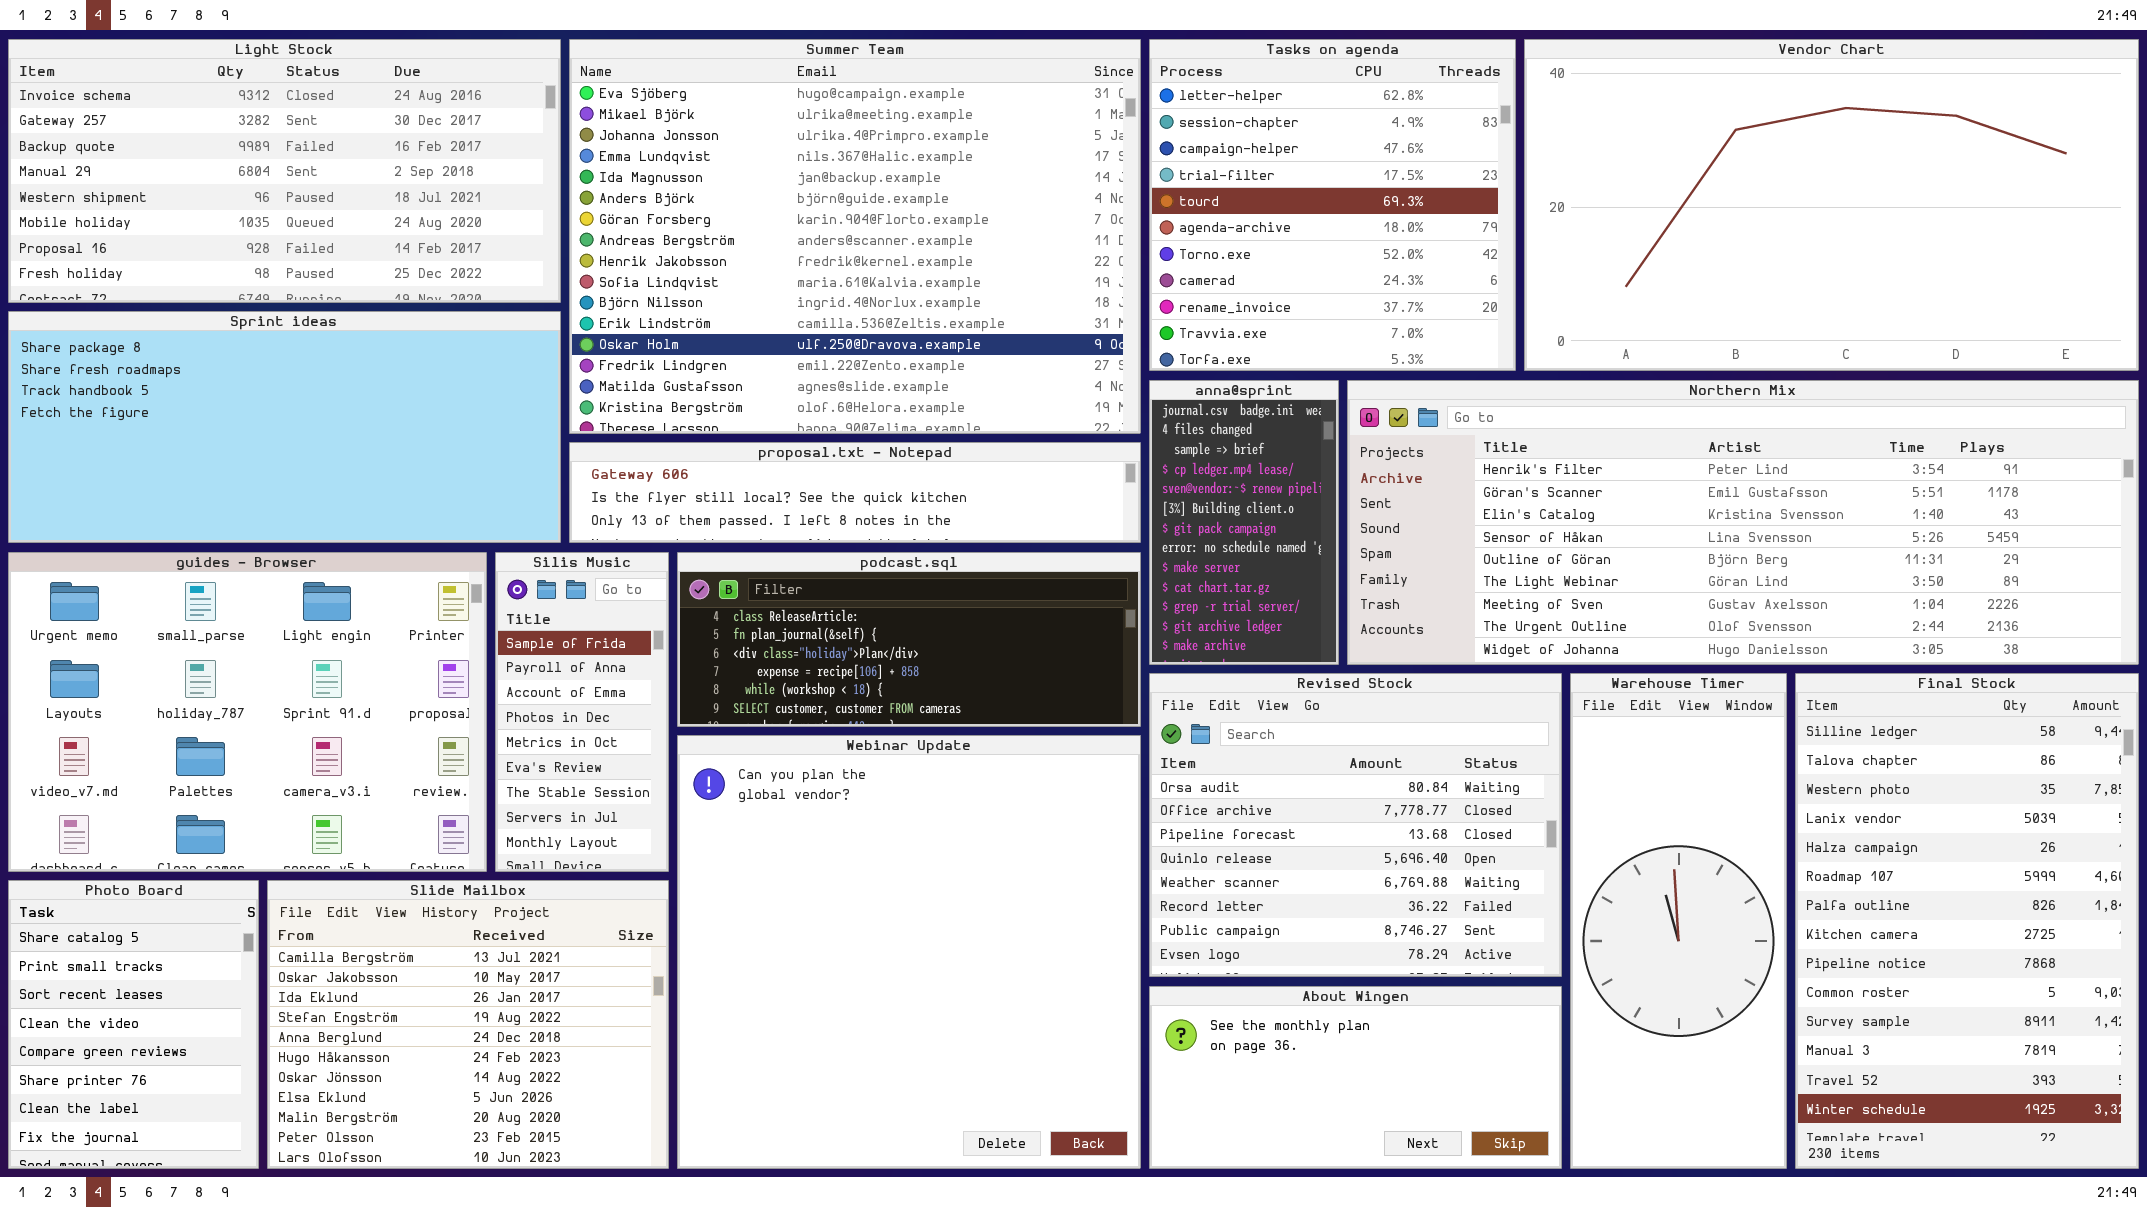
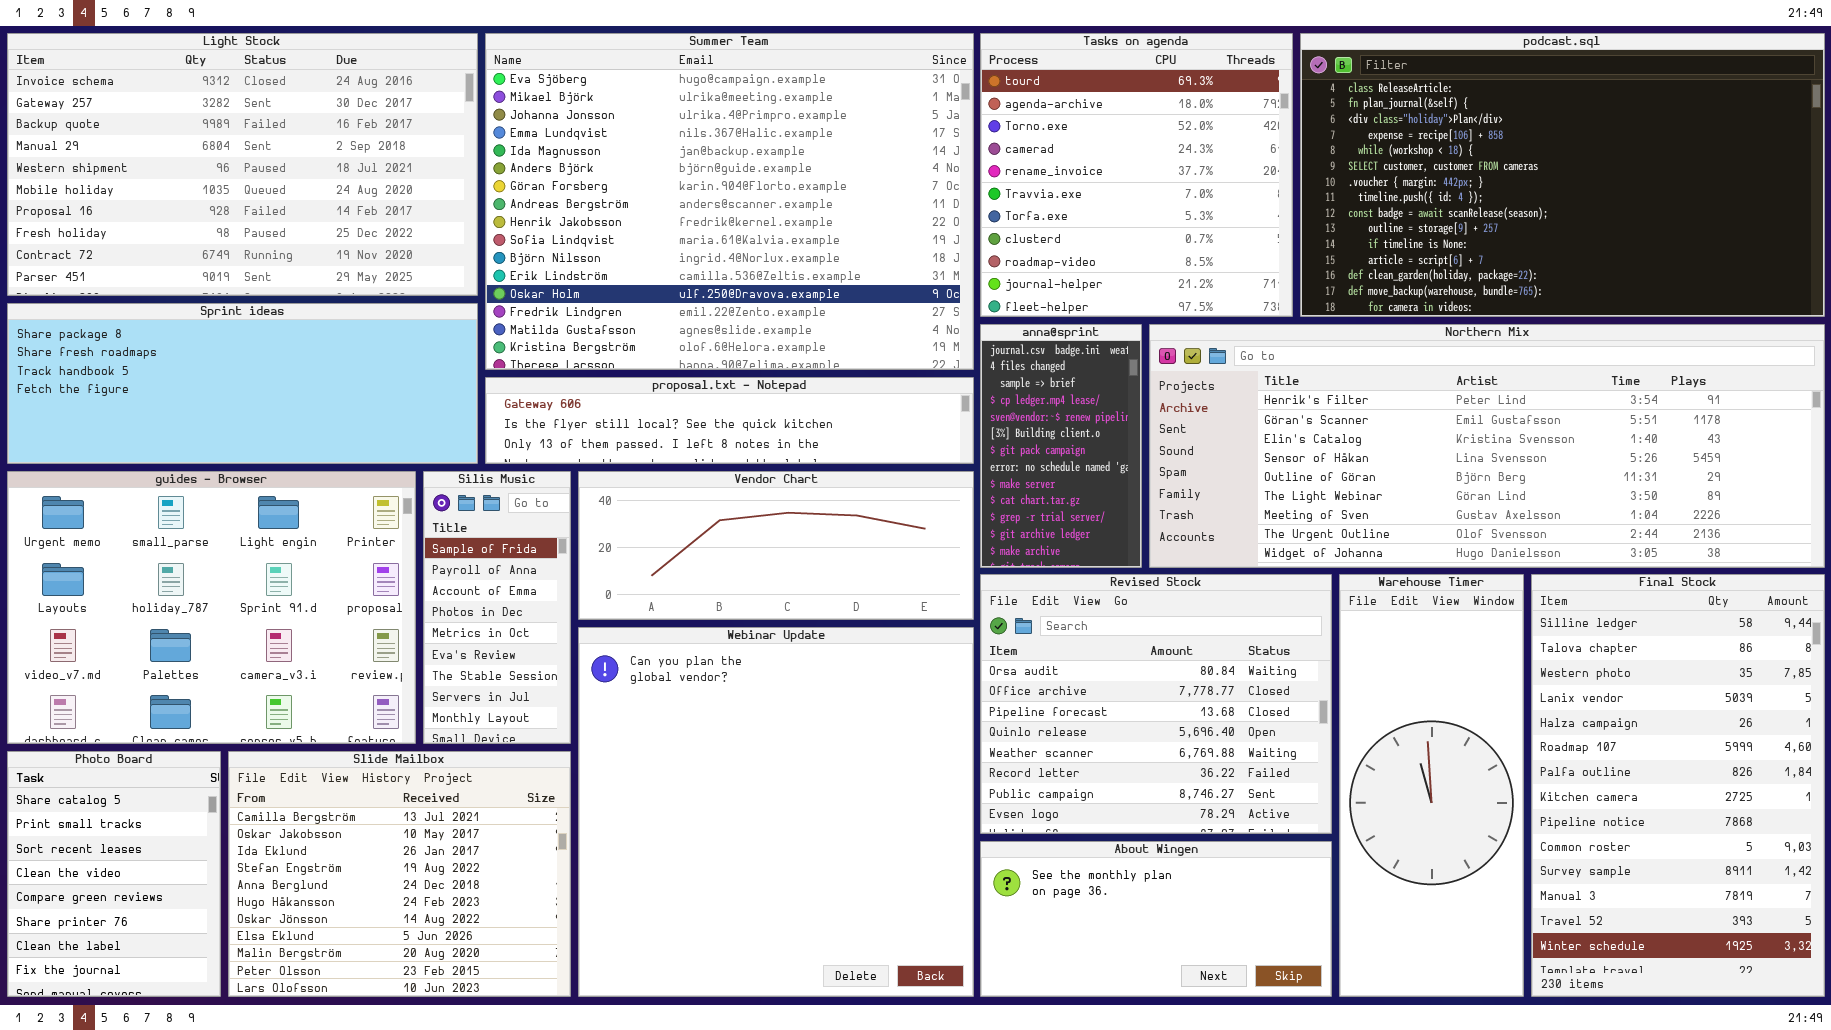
Light Stock: [8,39,561,303] -> [7,33,478,296], resized
Tasks on agenda: [1149,39,1516,371] -> [980,33,1293,317], scrolled down 4 rows
Vendor Chart: [1524,39,2139,371] -> [578,471,974,620], moved, resized
Sprint ideas: [8,311,561,543] -> [7,303,478,464], resized
podcast.sql: [677,552,1141,727] -> [1300,33,1825,317], moved, resized

